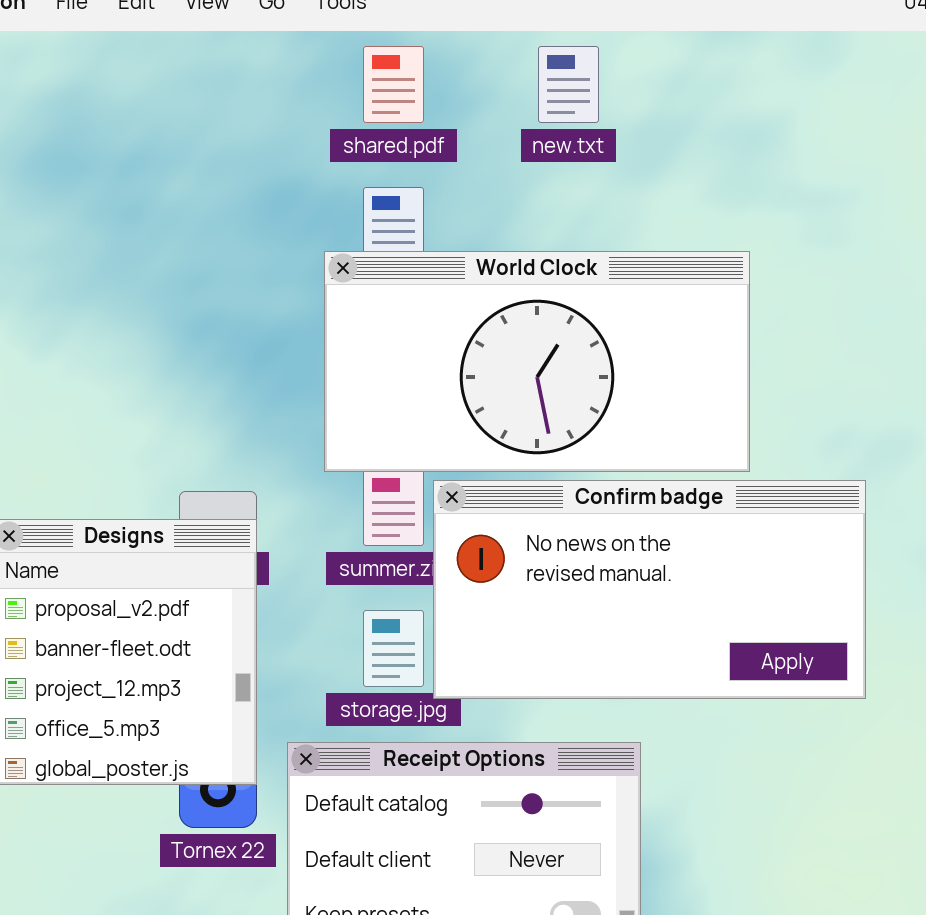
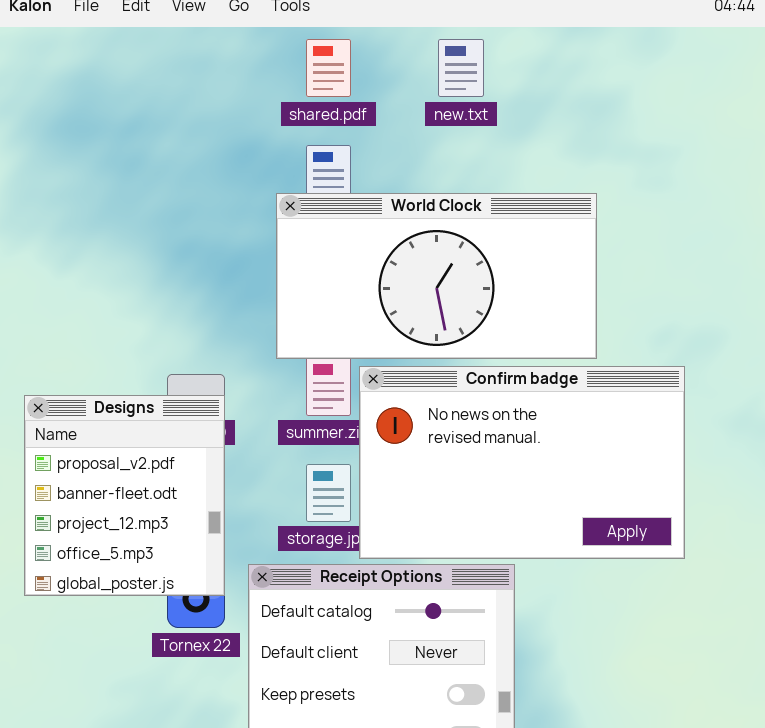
Confirm badge: [433,480,866,699] -> [359,366,685,559], resized

